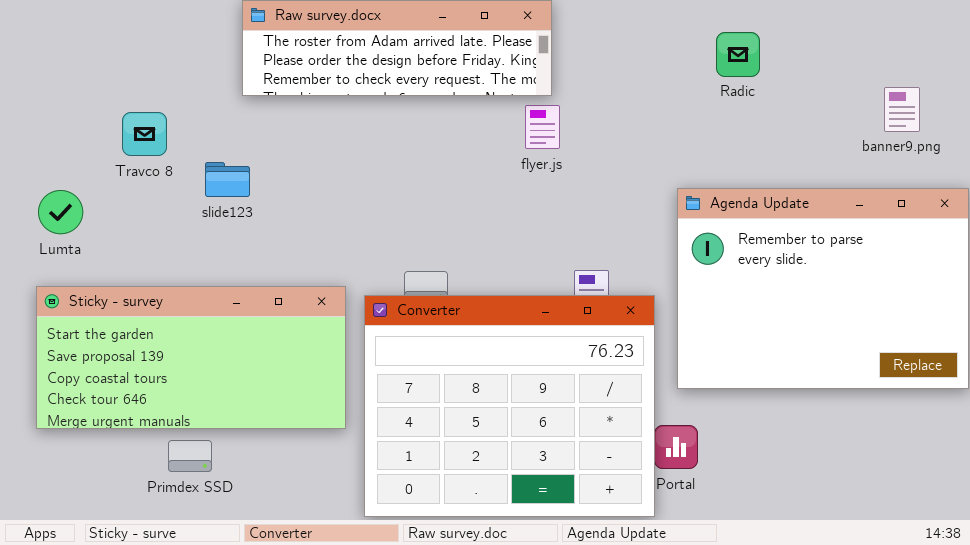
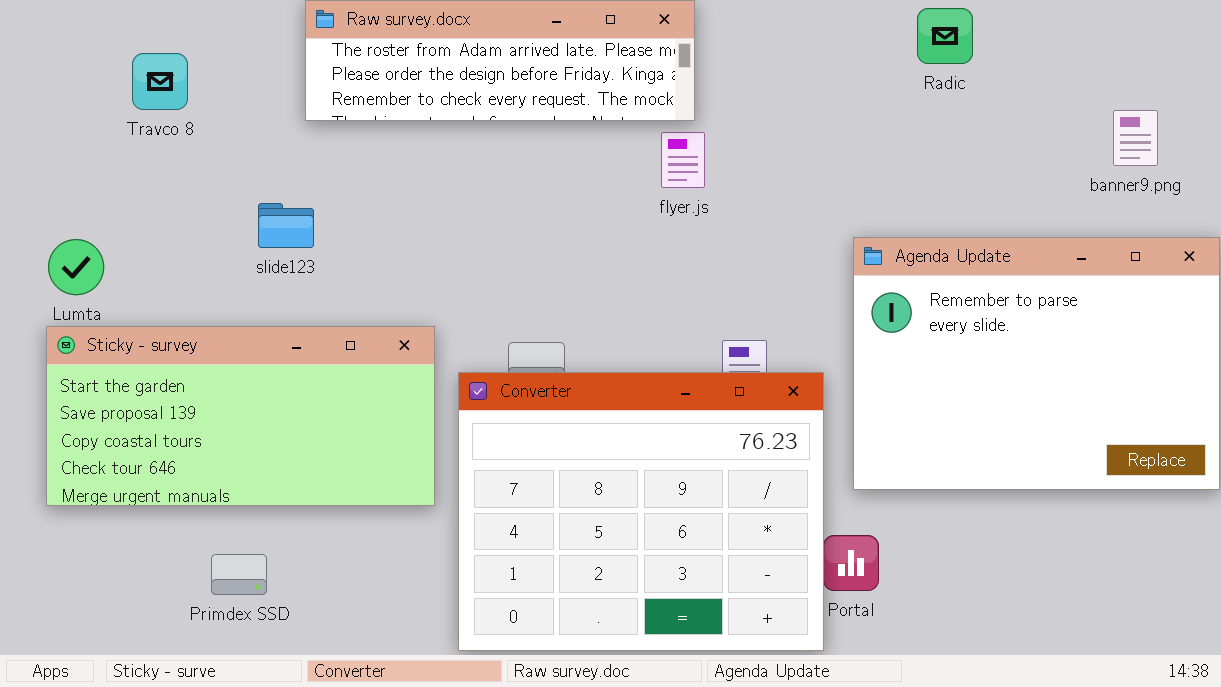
Radic: [716,32,760,77] -> [917,8,973,64], moved
Travco 8: [122,112,167,156] -> [132,53,188,110], moved
Sticky - survey: [36,286,346,429] -> [46,326,435,506], moved

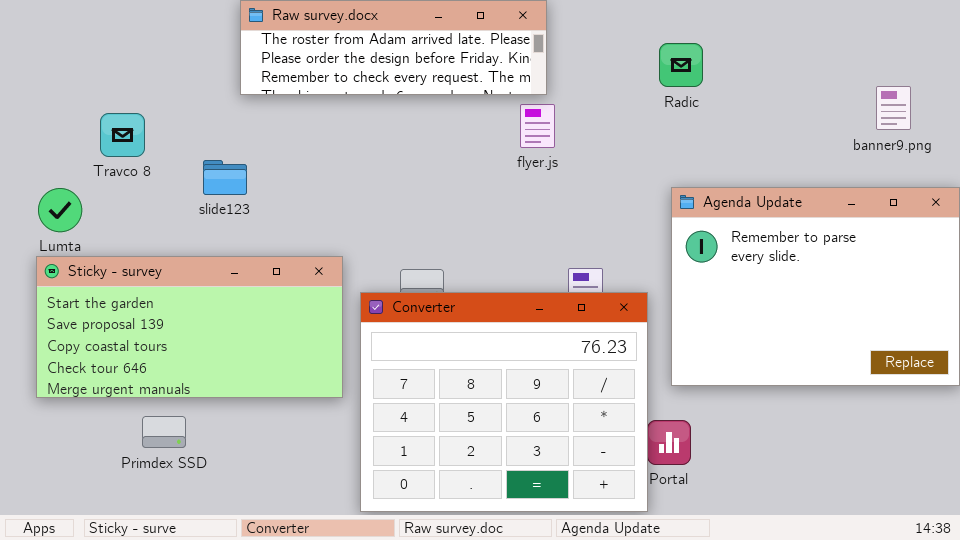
Radic: [917,8,973,64] -> [659,43,703,87], moved
Travco 8: [132,53,188,110] -> [100,113,145,157], moved
Primdex SSD: [211,554,267,595] -> [142,416,186,448], moved

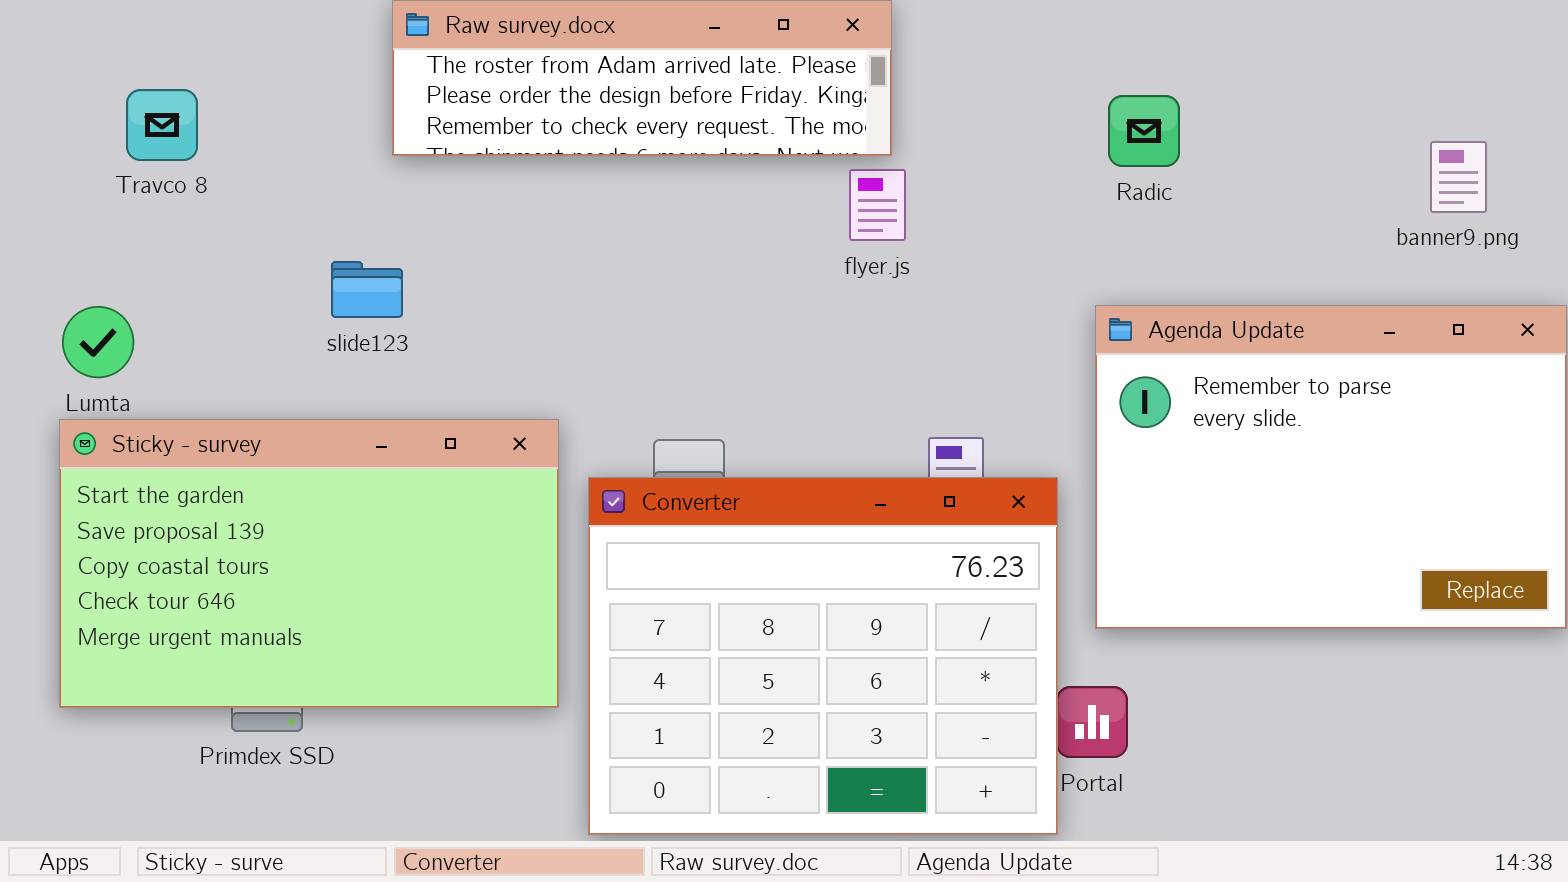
Radic: [659,43,703,87] -> [1108,95,1180,167], moved
Travco 8: [100,113,145,157] -> [126,89,198,161], moved
Sticky - survey: [36,256,343,398] -> [59,419,559,708], resized

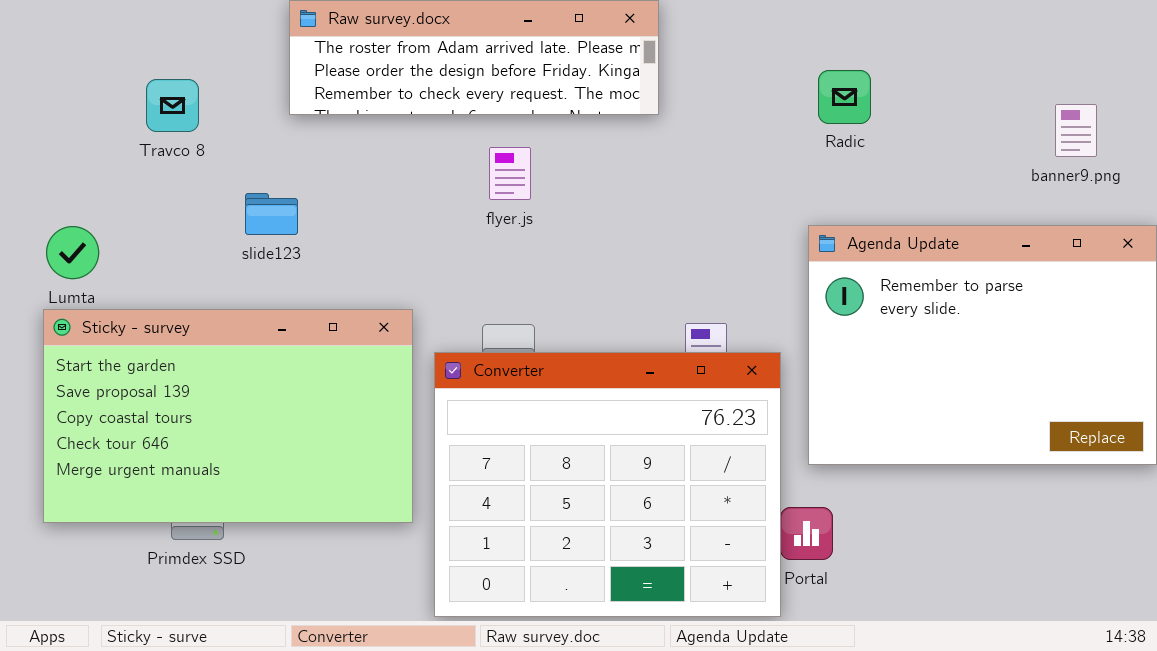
Travco 8: [126,89,198,161] -> [146,79,199,132], moved
flyer.js: [849,169,906,241] -> [489,147,531,200], moved

